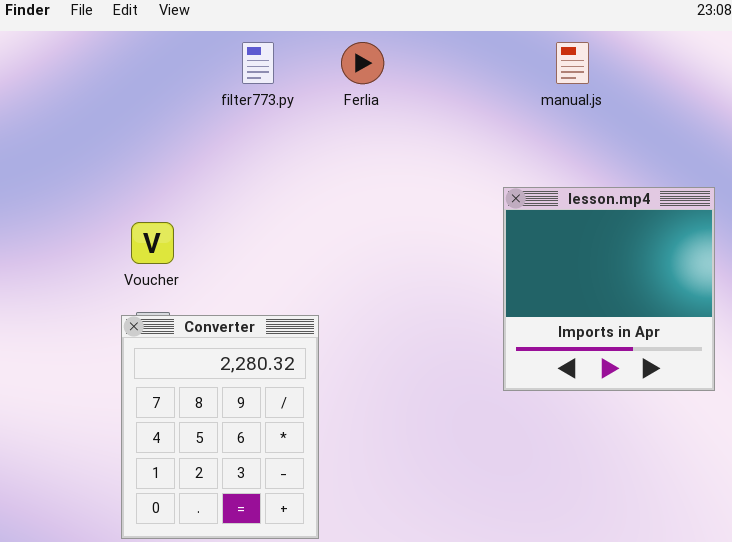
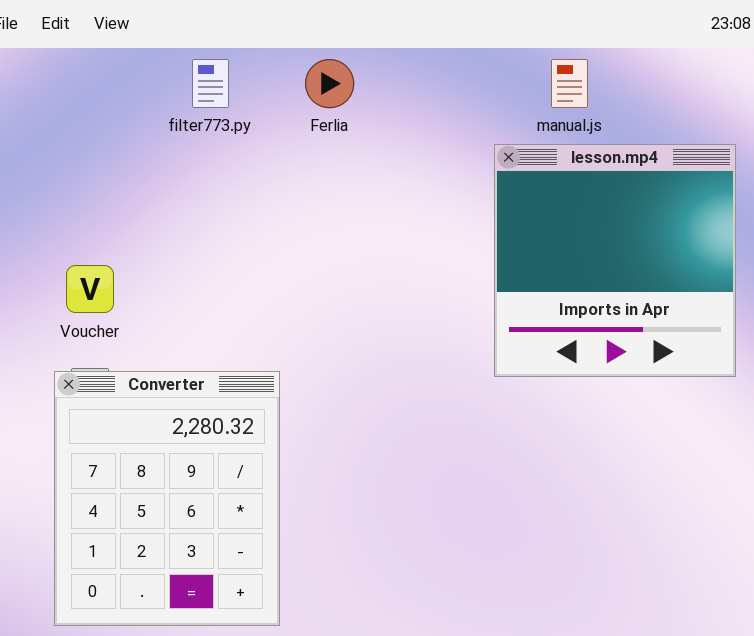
lesson.mp4: [503,187,715,391] -> [494,144,736,377], moved

